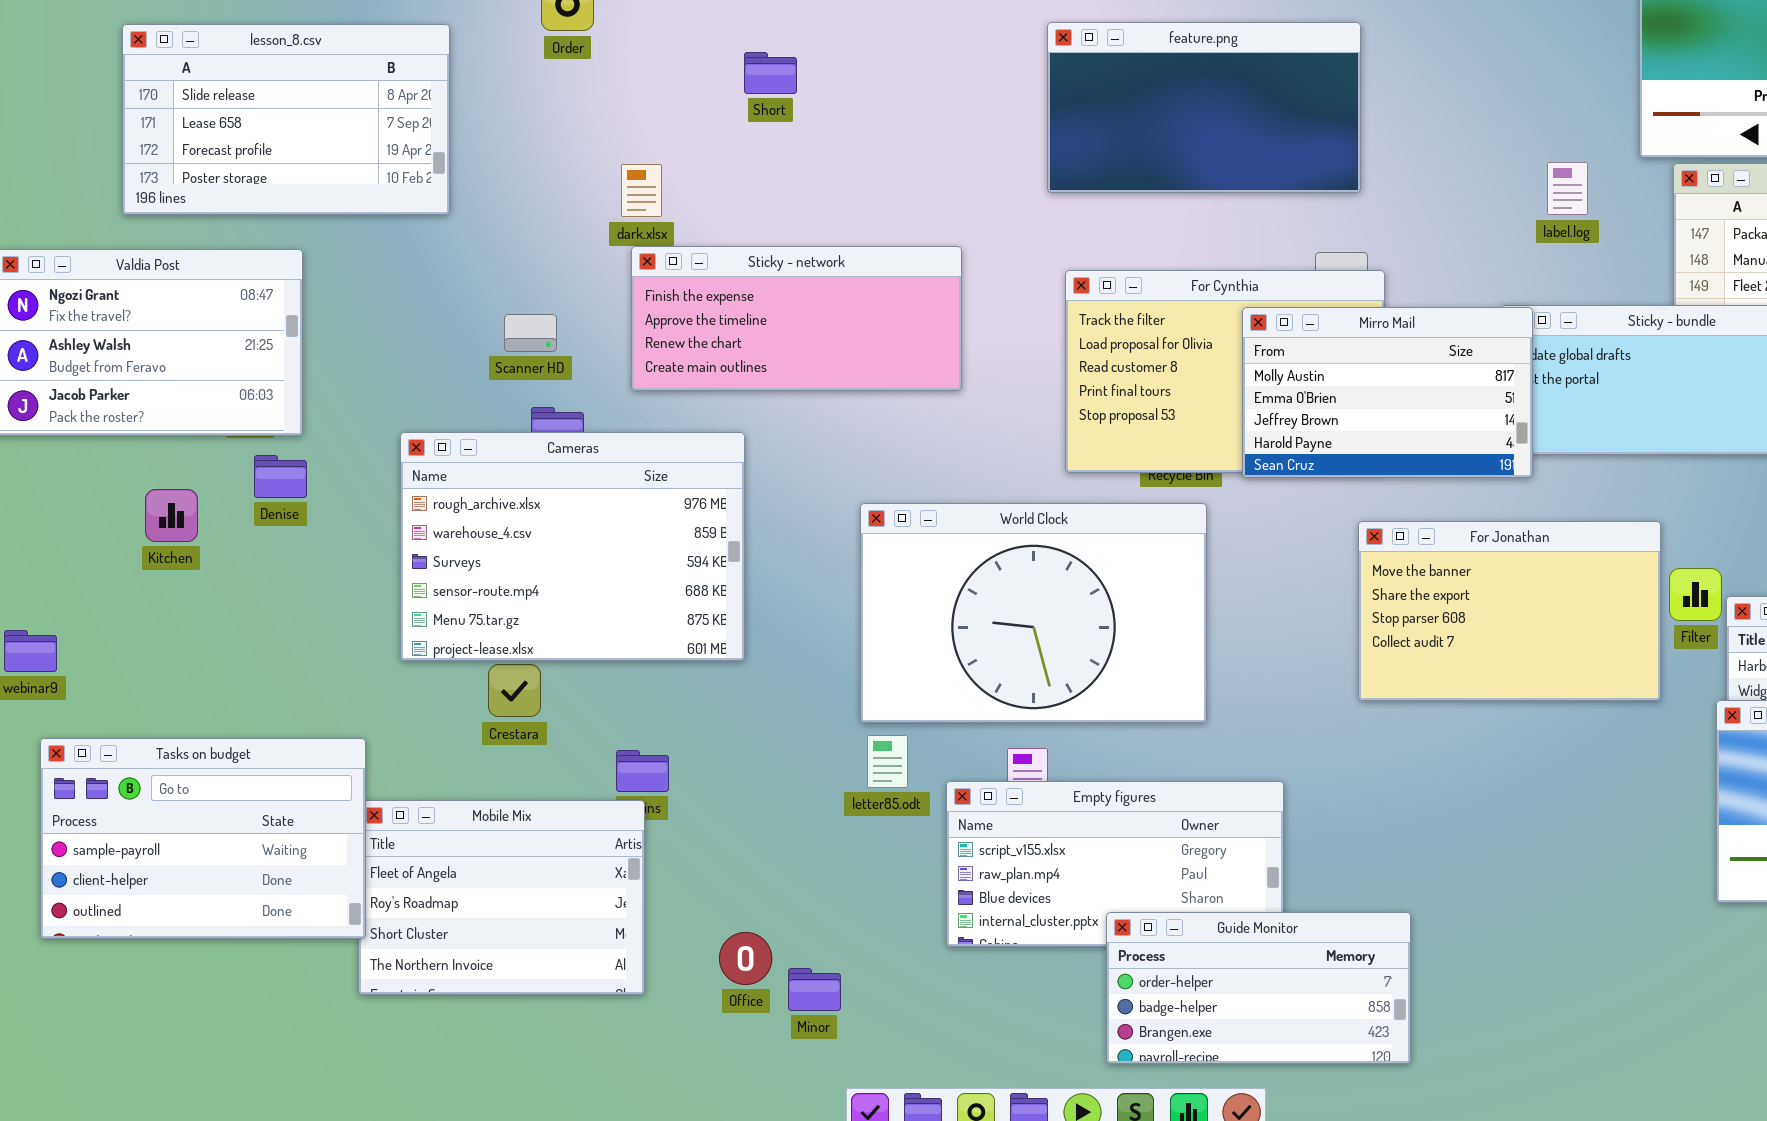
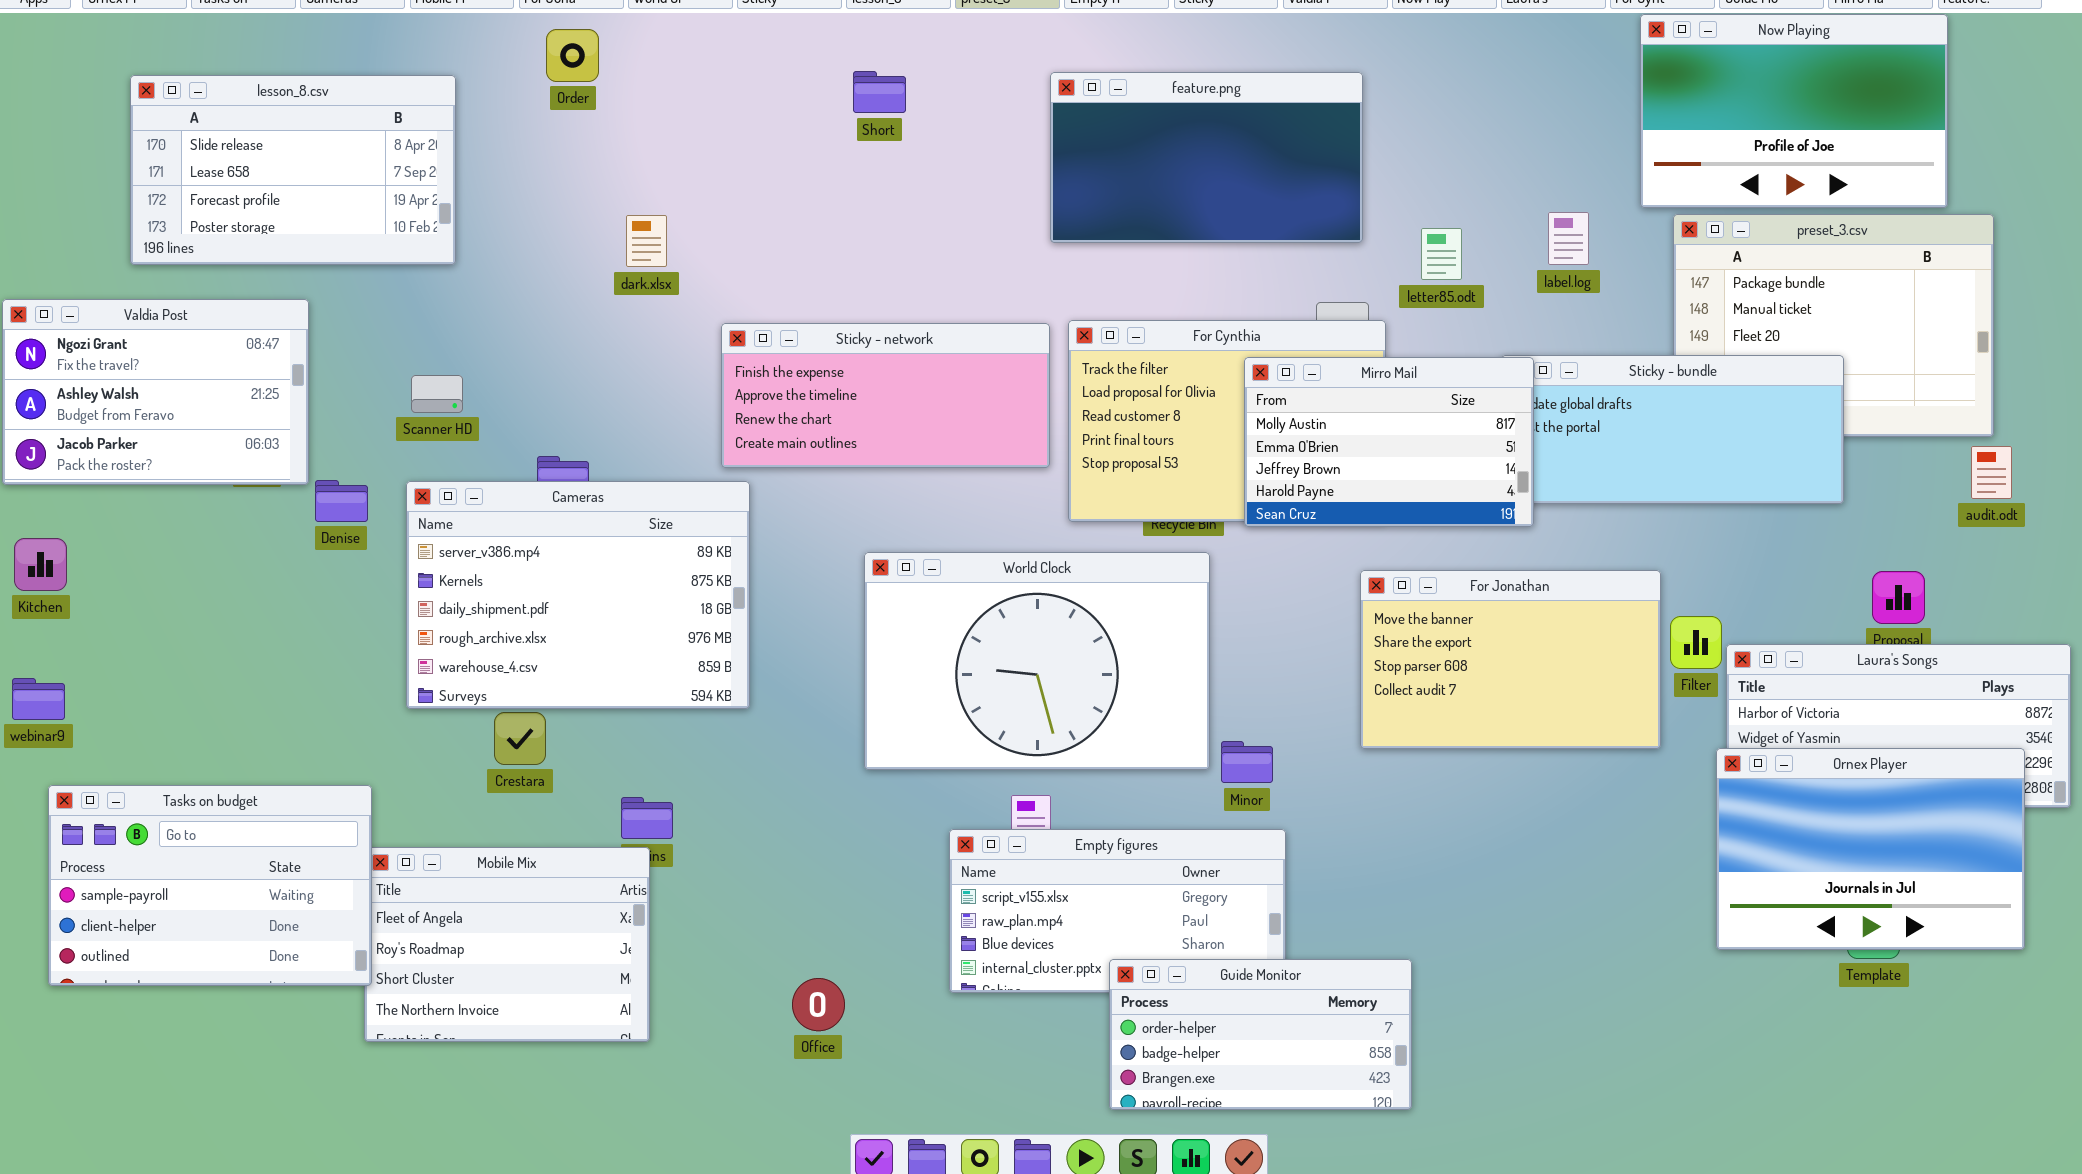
Short: [744,52,797,94] -> [853,71,906,113], moved
Sticky - network: [631,246,962,391] -> [721,323,1050,468], moved
Scanner HD: [504,314,557,352] -> [411,375,463,413], moved
Cameras: [400,432,745,661] -> [406,481,750,709], scrolled up 3 rows
Denise: [254,455,307,498] -> [315,480,368,522], moved
Kitchen: [145,489,198,542] -> [14,538,67,591], moved
letter85.odt: [867,735,908,788] -> [1421,228,1462,280], moved
Office: [719,932,772,985] -> [792,978,845,1031], moved
Minor: [788,968,841,1011] -> [1221,741,1273,783], moved

